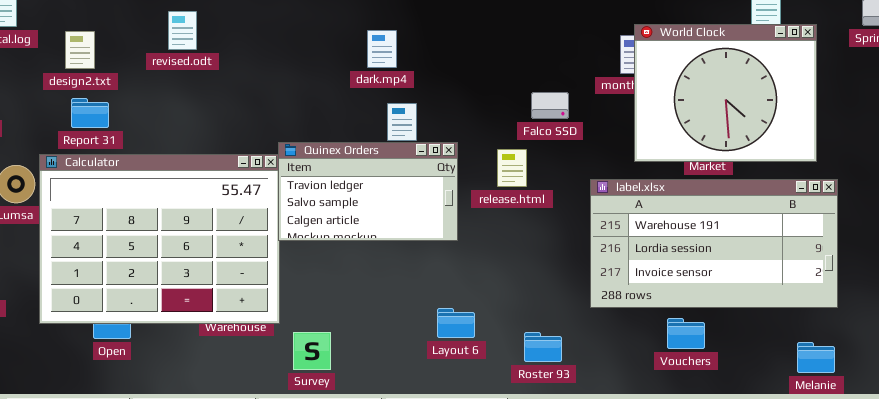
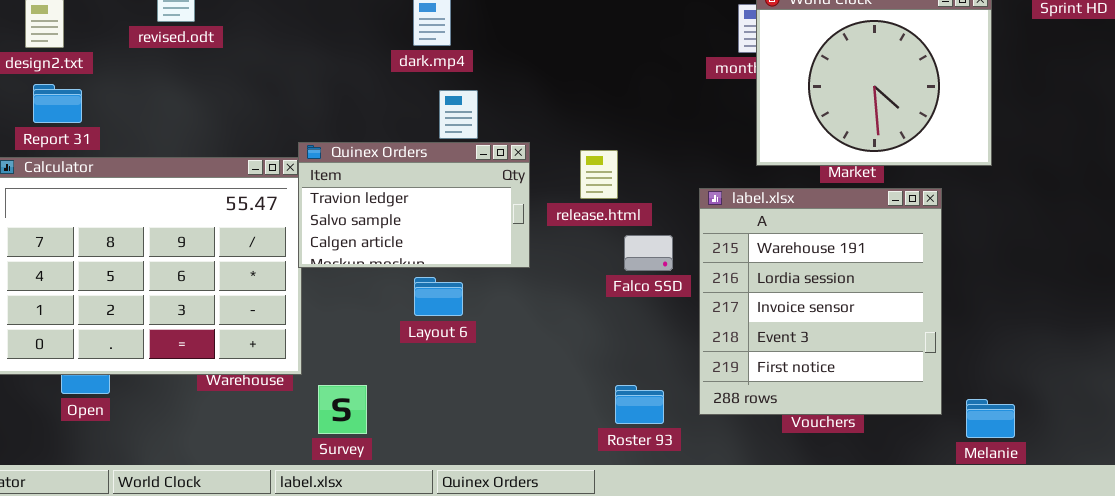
Falco SSD: [531,92,569,119] -> [624,235,673,271], moved
label.xlsx: [590,179,838,308] -> [699,188,942,415], resized
Layout 6: [437,308,475,338] -> [414,277,463,316], moved

